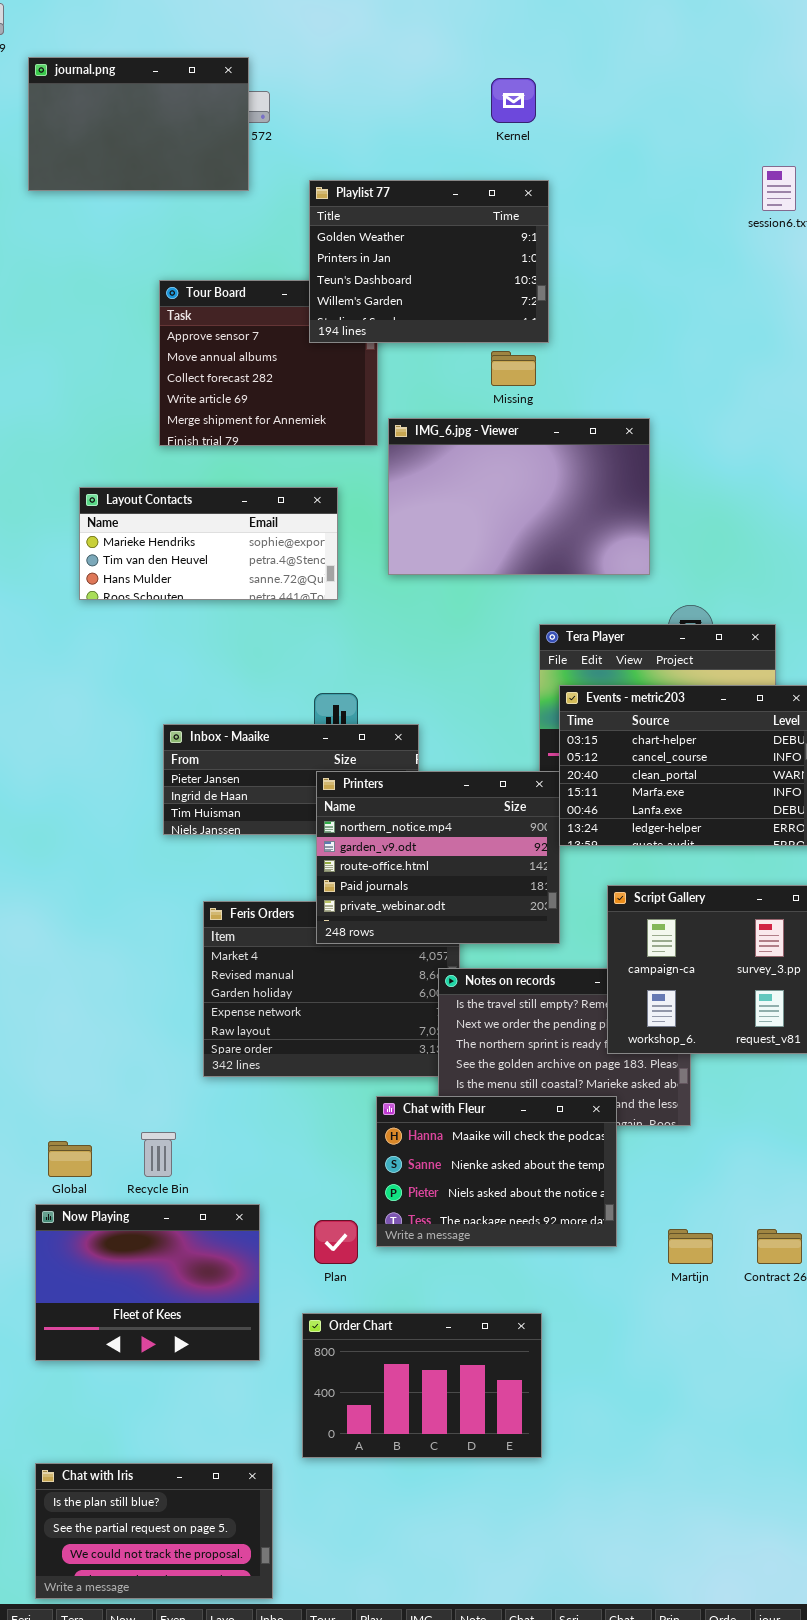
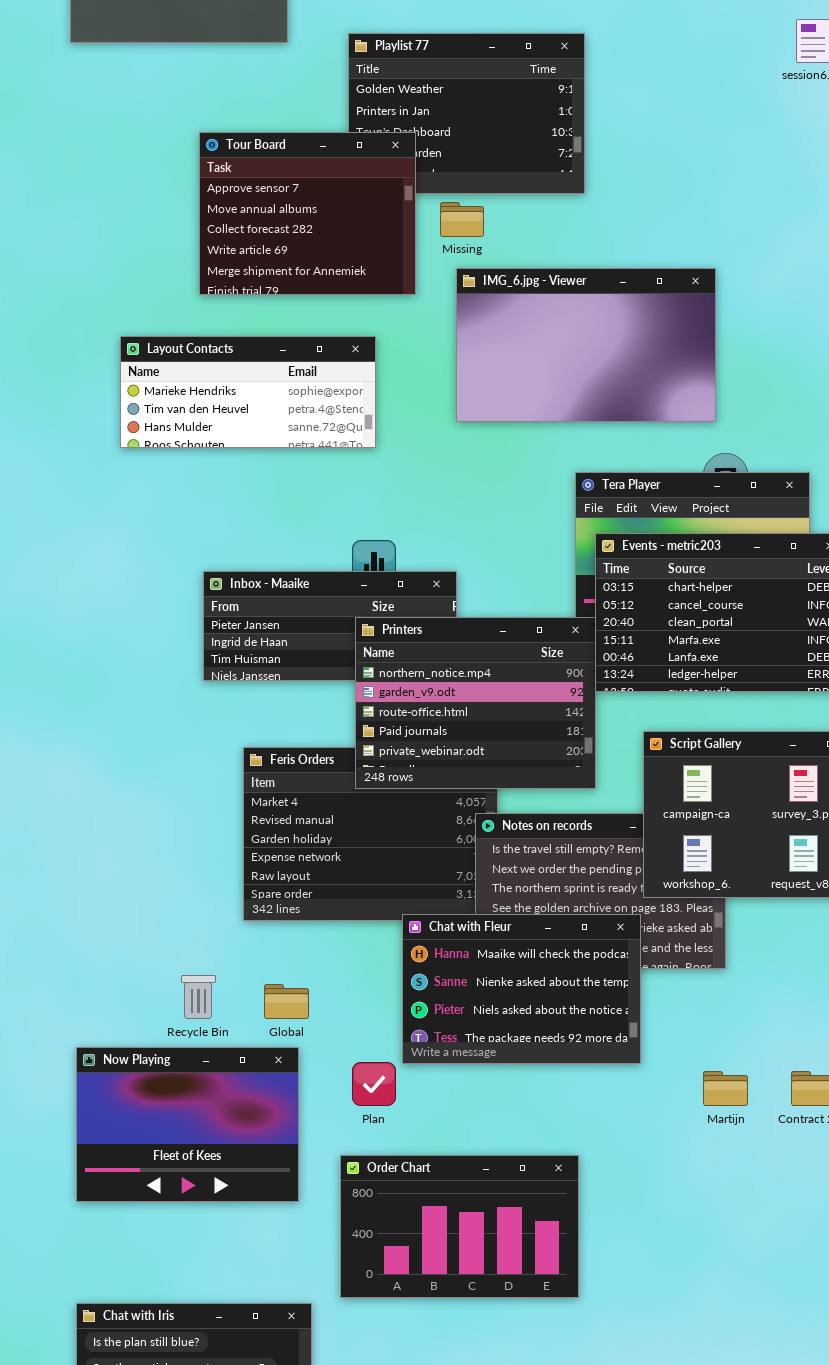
Tour Board: [159,280,378,446] -> [199,132,416,295], raised
Missing: [491,351,536,386] -> [440,202,484,237], moved
IMG_6.jpg - Viewer: [388,418,650,575] -> [456,268,716,422], moved
Chat with Fleur: [376,1096,617,1247] -> [402,914,641,1064], moved
Global: [48,1141,92,1177] -> [264,984,309,1019], moved

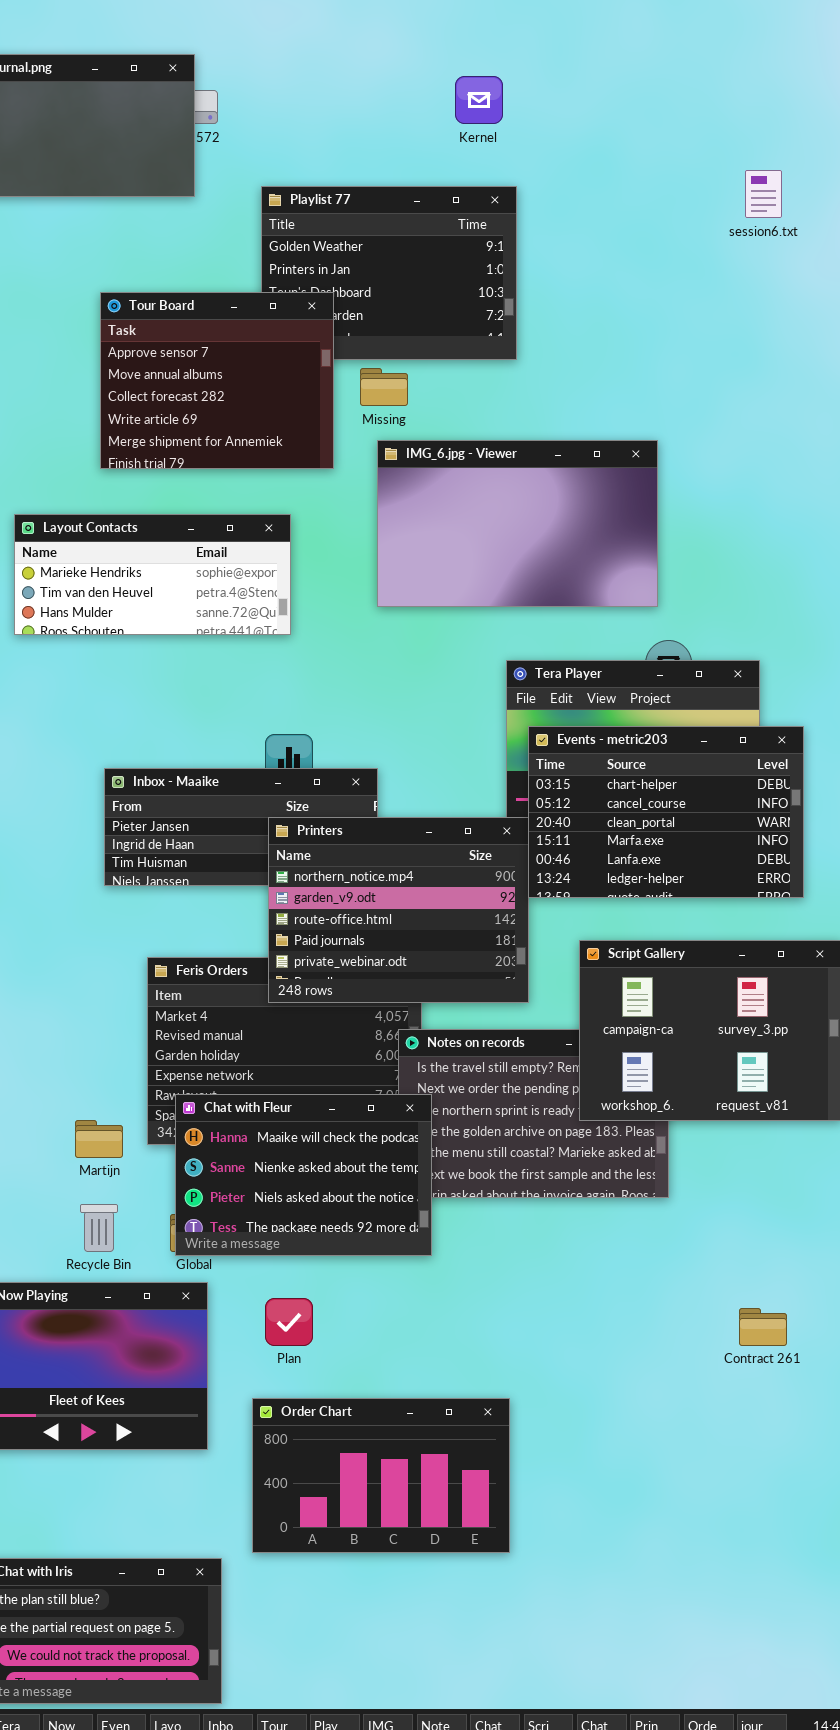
Chat with Fleur: [402,914,641,1064] -> [175,1094,432,1256], moved
Martijn: [703,1071,748,1106] -> [75,1120,123,1158], moved

